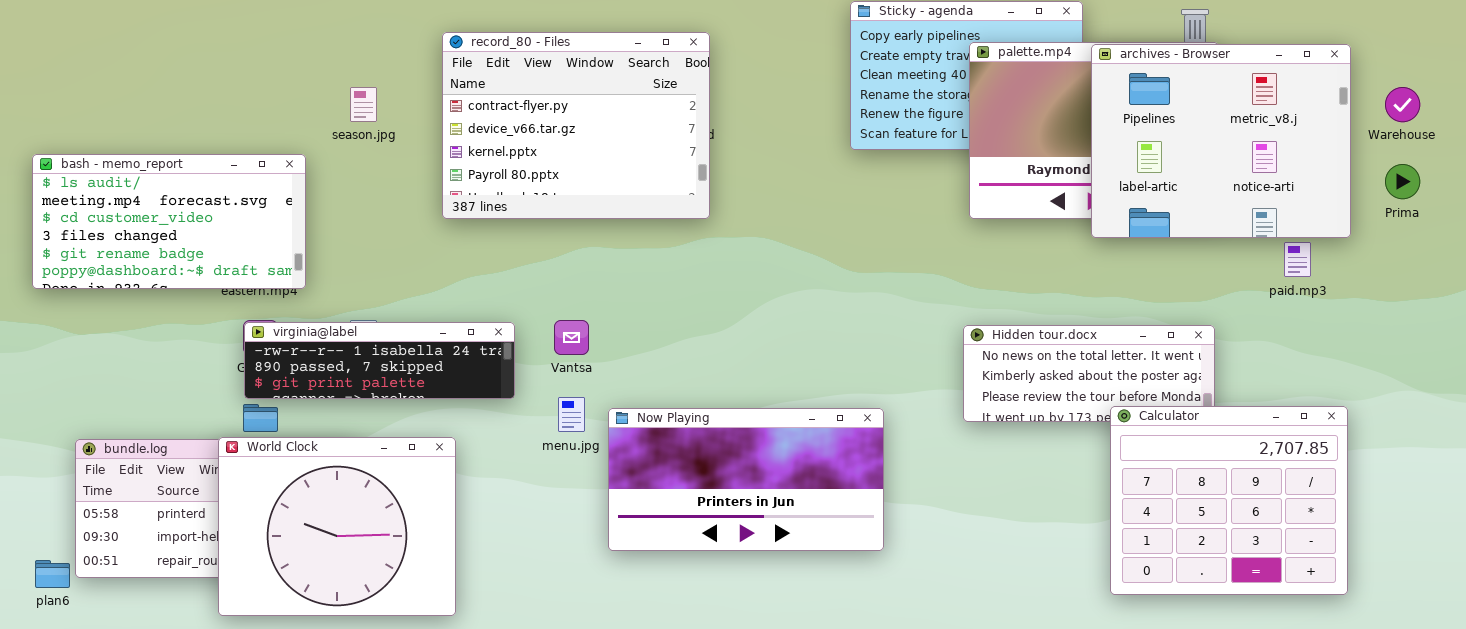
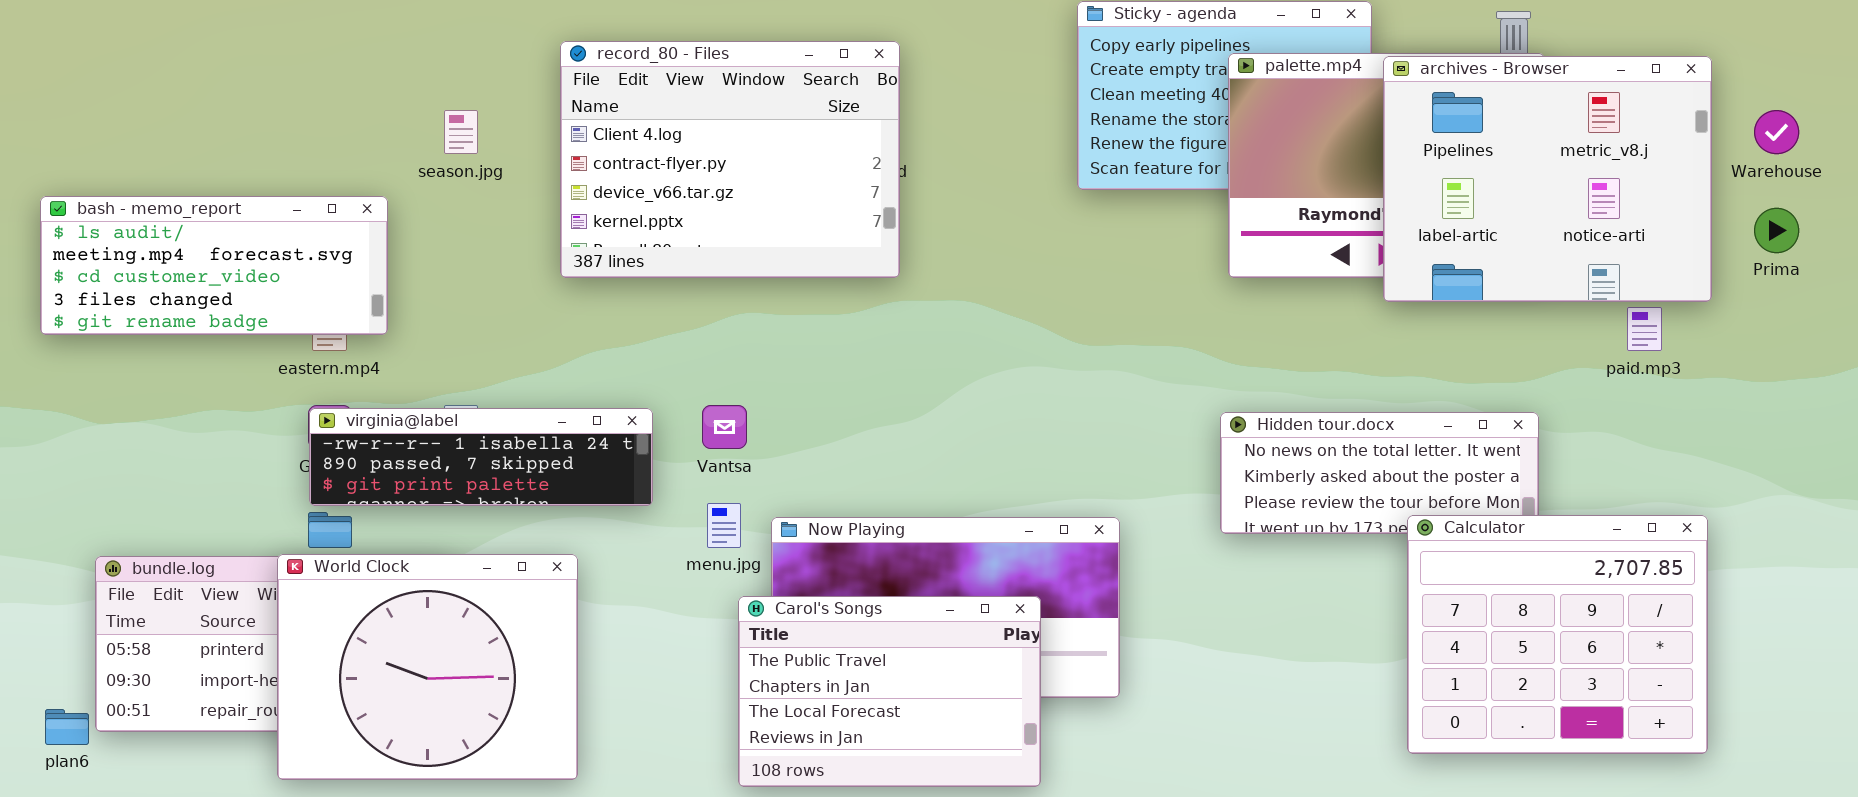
record_80 - Files: [442,32,710,219] -> [560,41,900,278], scrolled up 1 row
bash - memo_report: [32,154,306,289] -> [40,196,388,335], resized
Carol's Songs: none -> [738,596,1041,787], opened

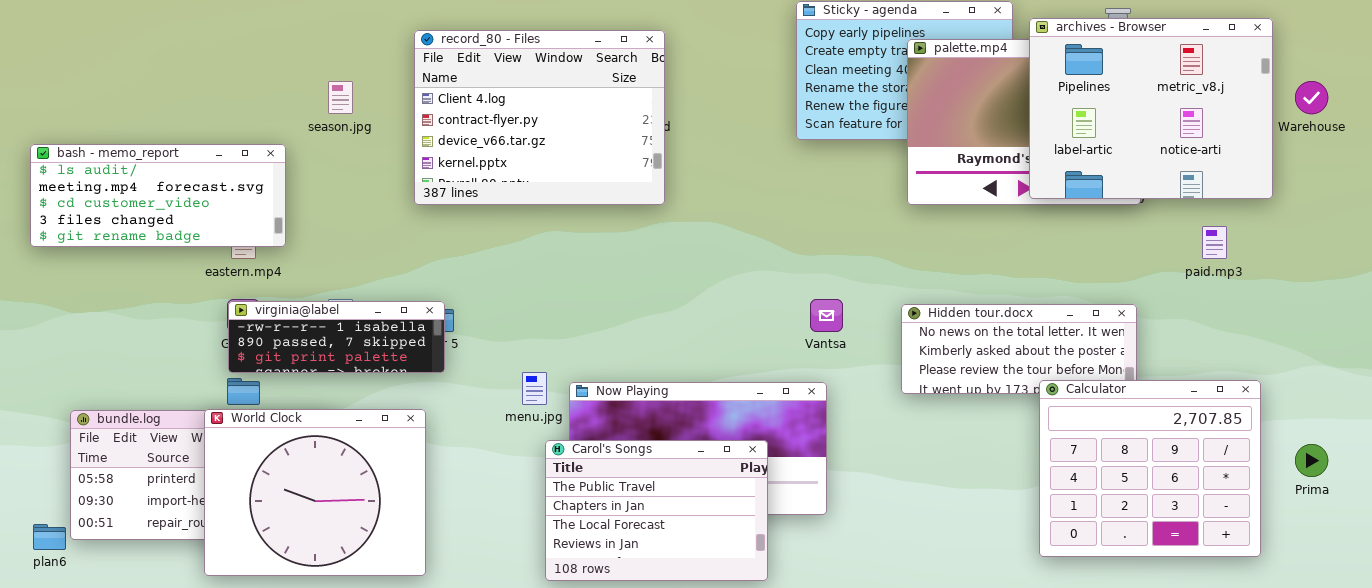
archives - Browser: [1383,56,1712,302] -> [1029,18,1273,199], moved
Prima: [1754,208,1799,253] -> [1295,444,1328,477], moved
Vantsa: [702,405,747,449] -> [810,299,843,332], moved
virginia@label: [309,408,653,506] -> [228,301,445,373], resized

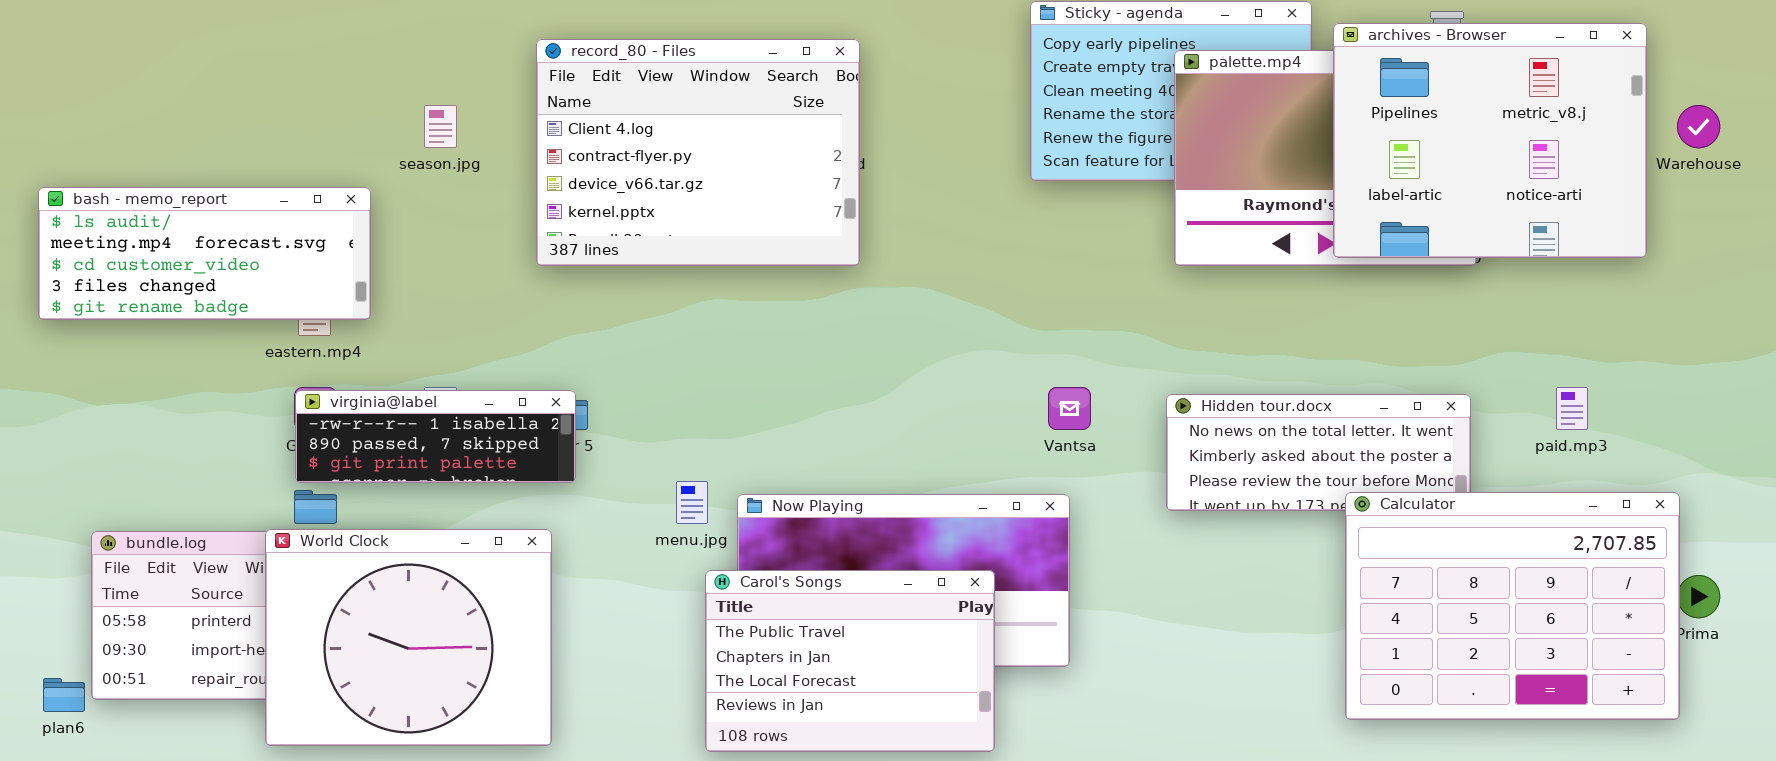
paid.mp3: [1202,226,1227,259] -> [1556,387,1588,430], moved
Calculator: [1039,380,1261,557] -> [1345,492,1680,720], resized

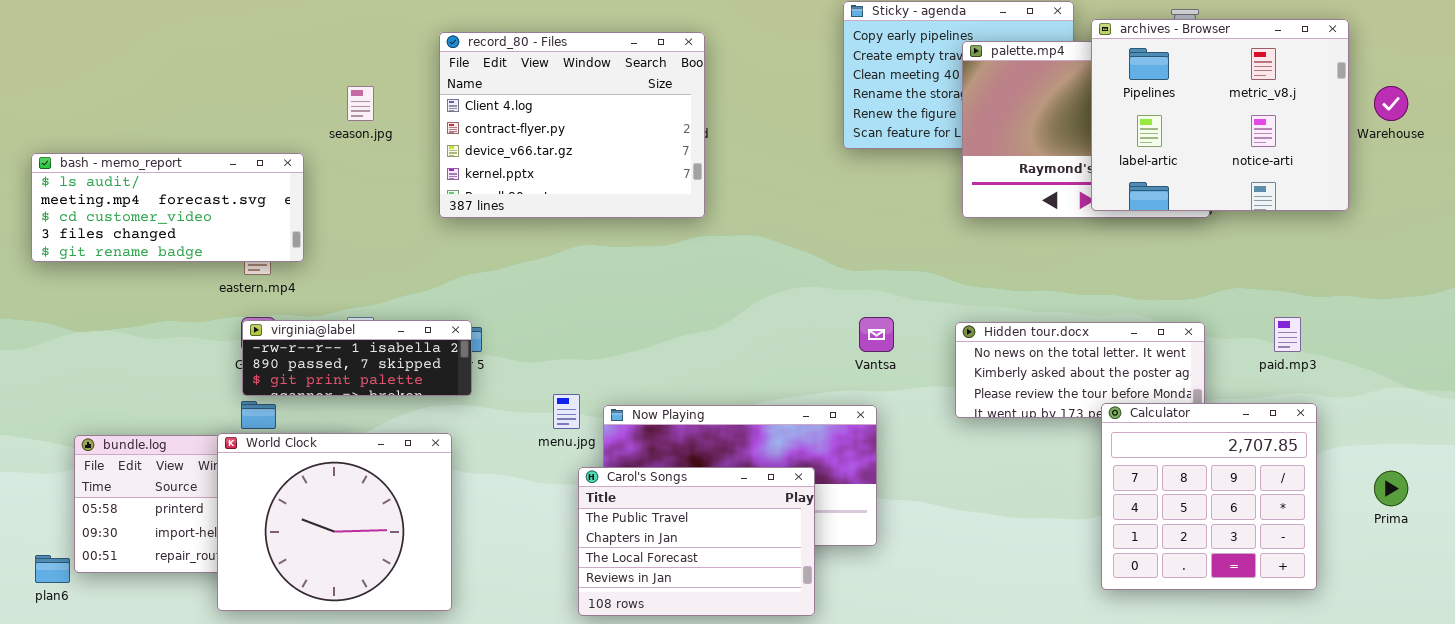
Calculator: [1345,492,1680,720] -> [1101,403,1317,590], resized

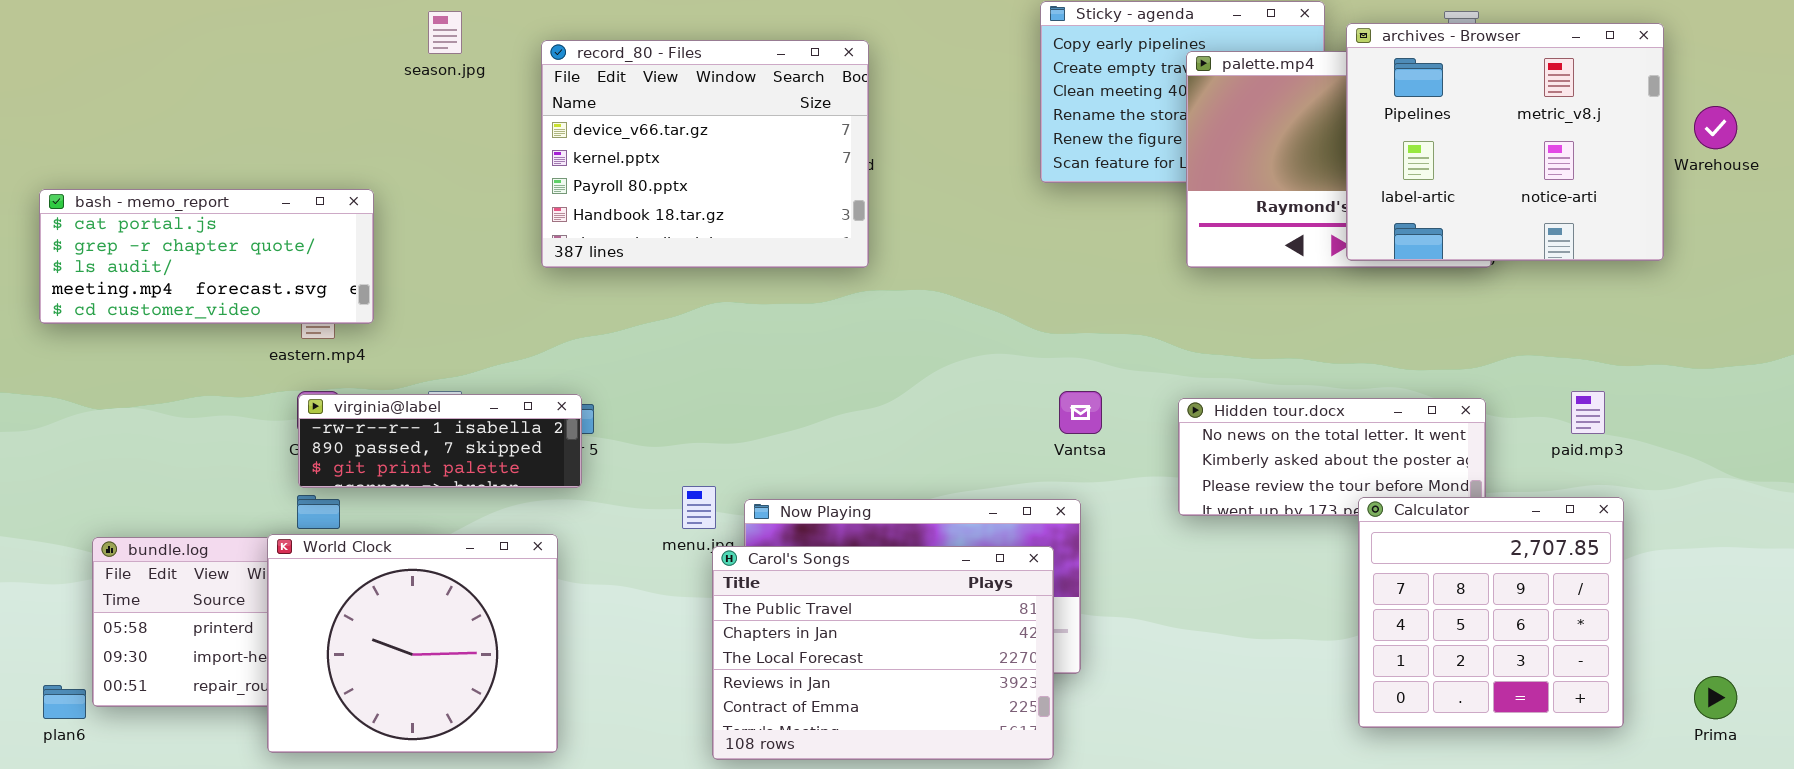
record_80 - Files: [439,32,705,218] -> [541,40,869,268], scrolled down 2 rows
season.jpg: [347,86,374,121] -> [428,11,462,54], moved
bash - memo_report: [31,153,304,262] -> [39,189,374,324], scrolled up 2 rows
Carol's Songs: [578,467,815,616] -> [712,546,1054,760], resized
Prima: [1374,471,1408,506] -> [1694,676,1737,719], moved

